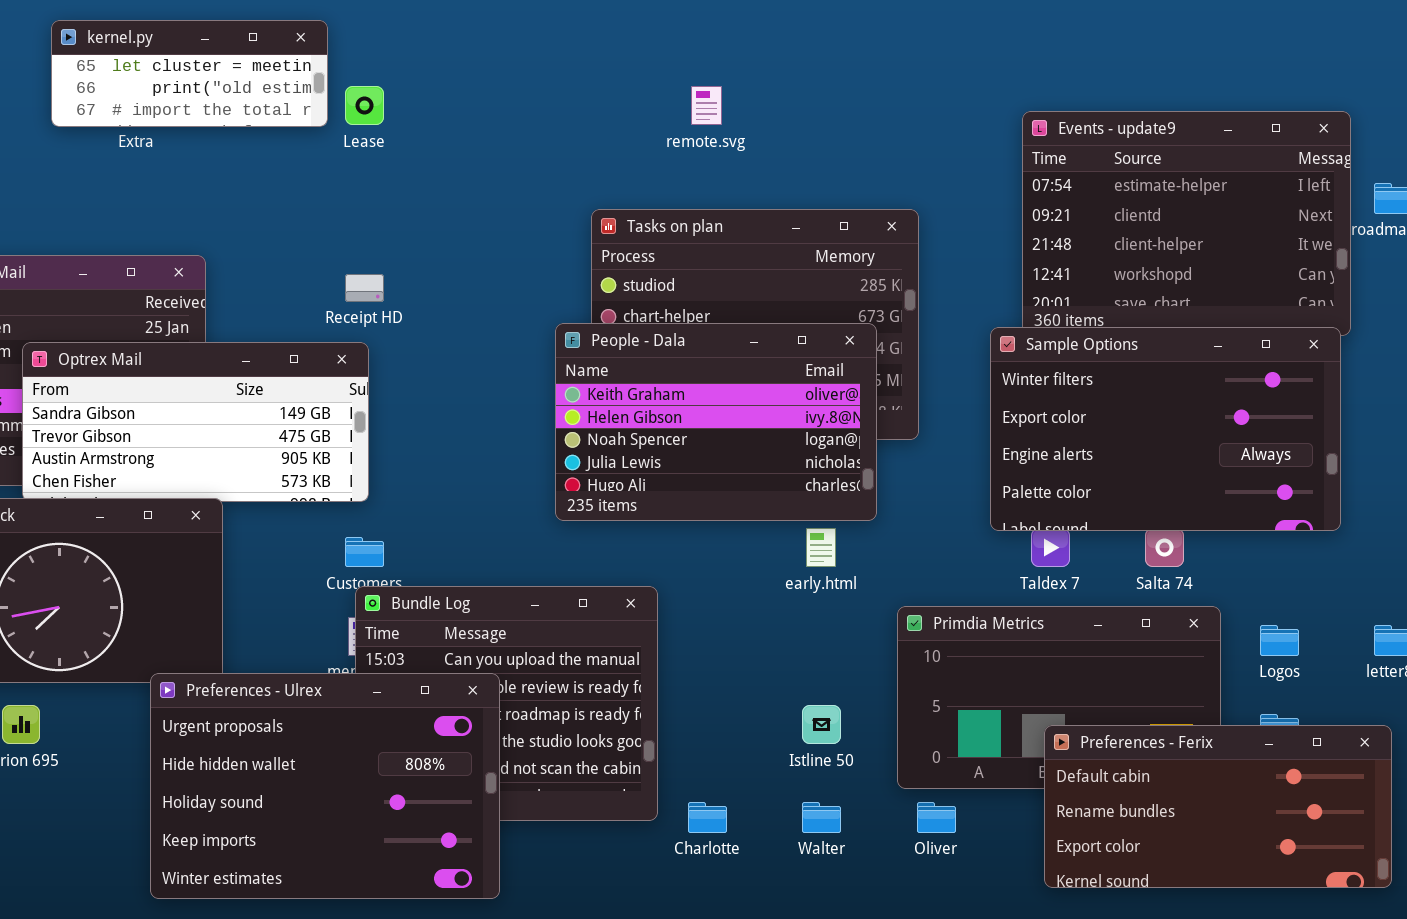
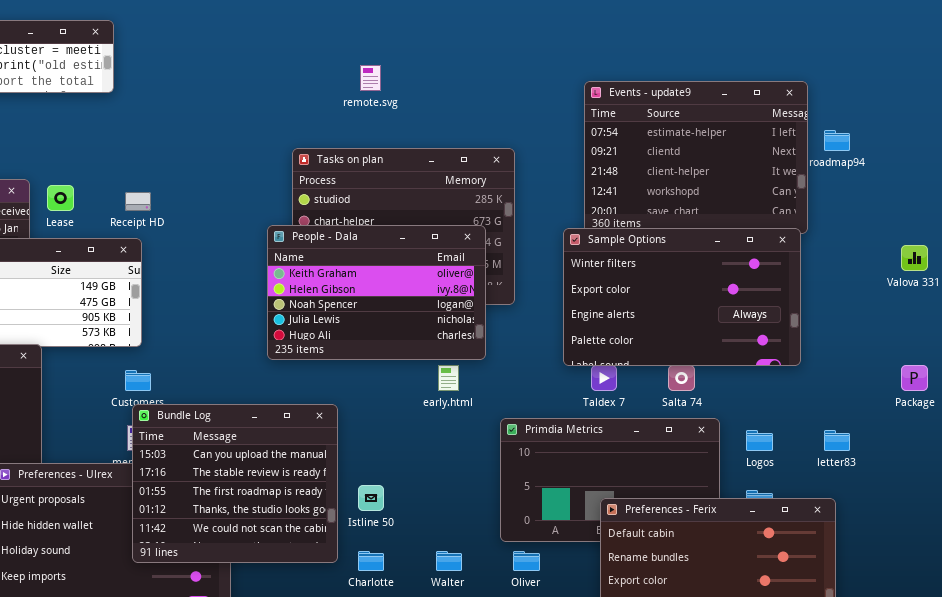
Lease: [345,86,384,125] -> [47,185,74,211], moved
Bundle Log: [355,586,658,821] -> [132,404,338,563], raised
Istline 50: [802,705,841,744] -> [358,485,384,511], moved

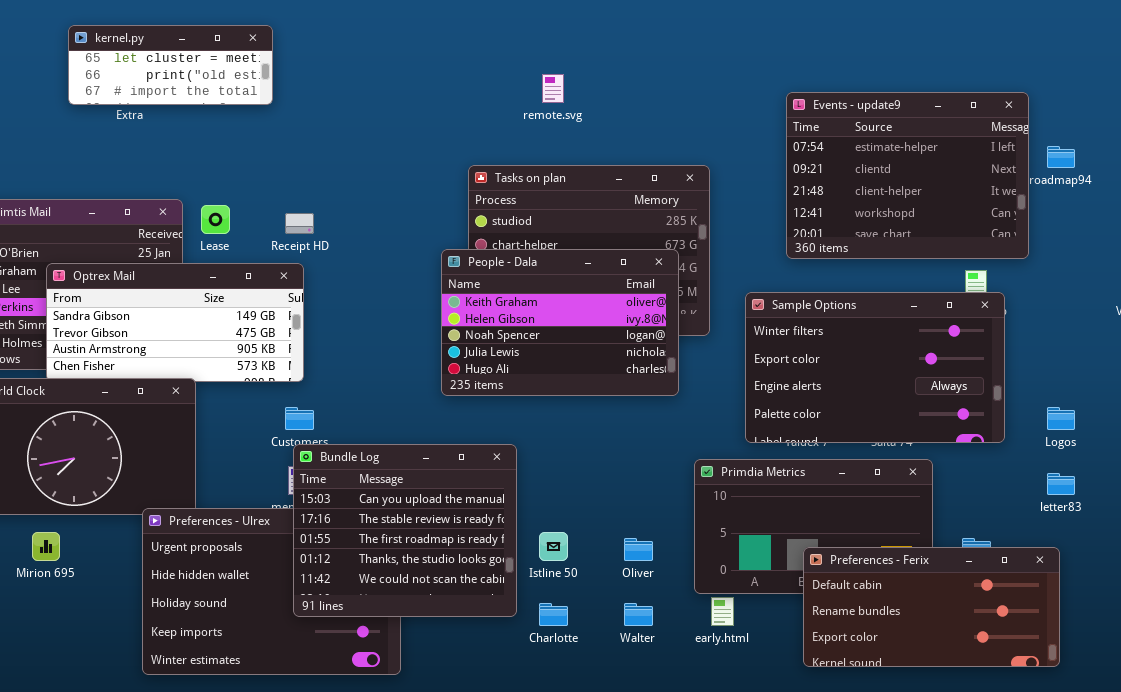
Sample Options: [563,228,801,366] -> [745,292,1005,443], moved
early.html: [438,365,459,391] -> [711,597,734,626], moved
Logos: [746,430,773,451] -> [1047,407,1075,430], moved
Oliver: [513,551,540,571] -> [624,538,653,561], moved

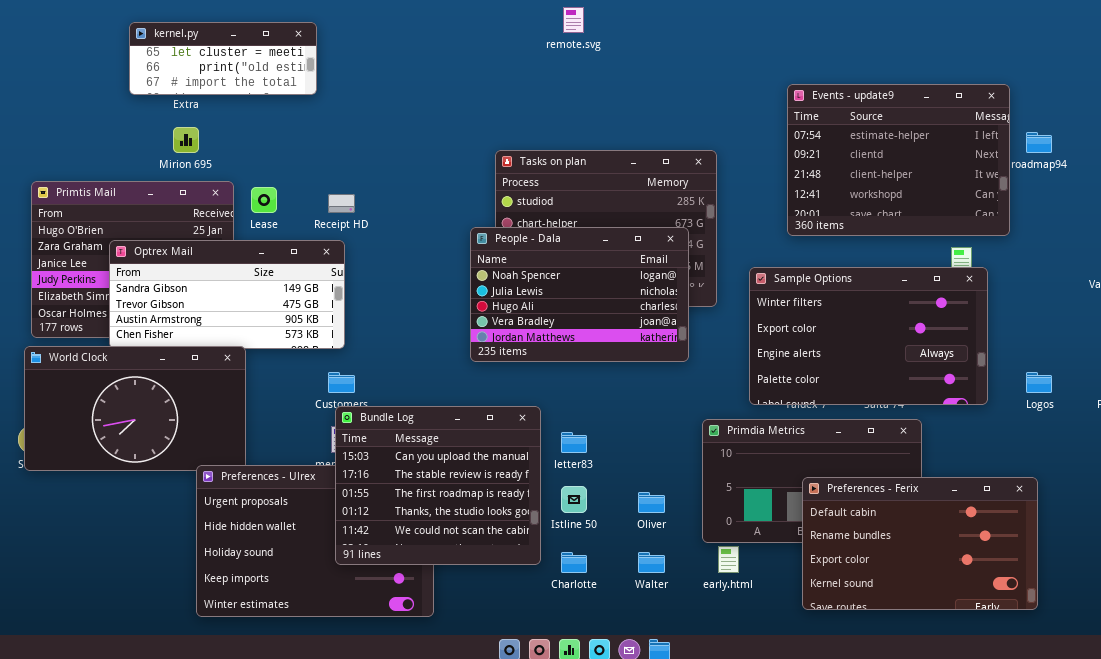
remote.svg: [542,74,564,103] -> [563,7,584,33], moved
People - Dala: [441,249,679,396] -> [470,227,689,362], scrolled down 2 rows
letter83: [1047,473,1075,495] -> [561,432,587,453], moved
Mirion 695: [32,532,60,561] -> [173,127,199,153], moved
Preferences - Ferix: [803,547,1060,667] -> [802,477,1038,610], resized

